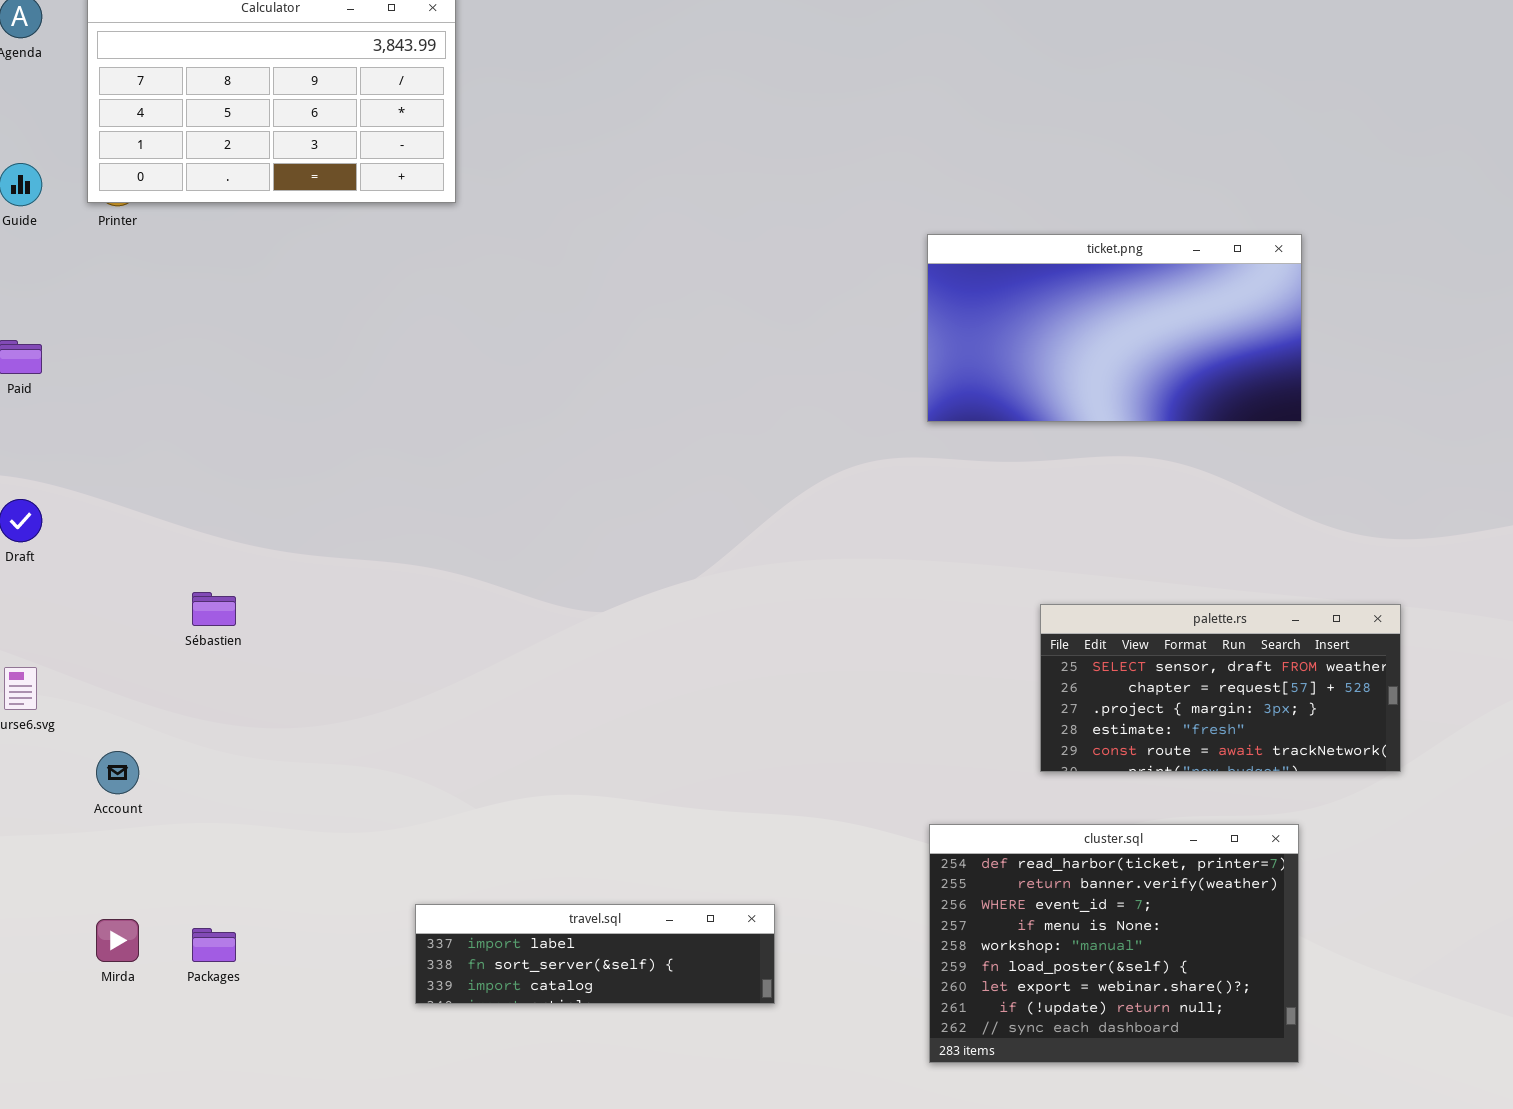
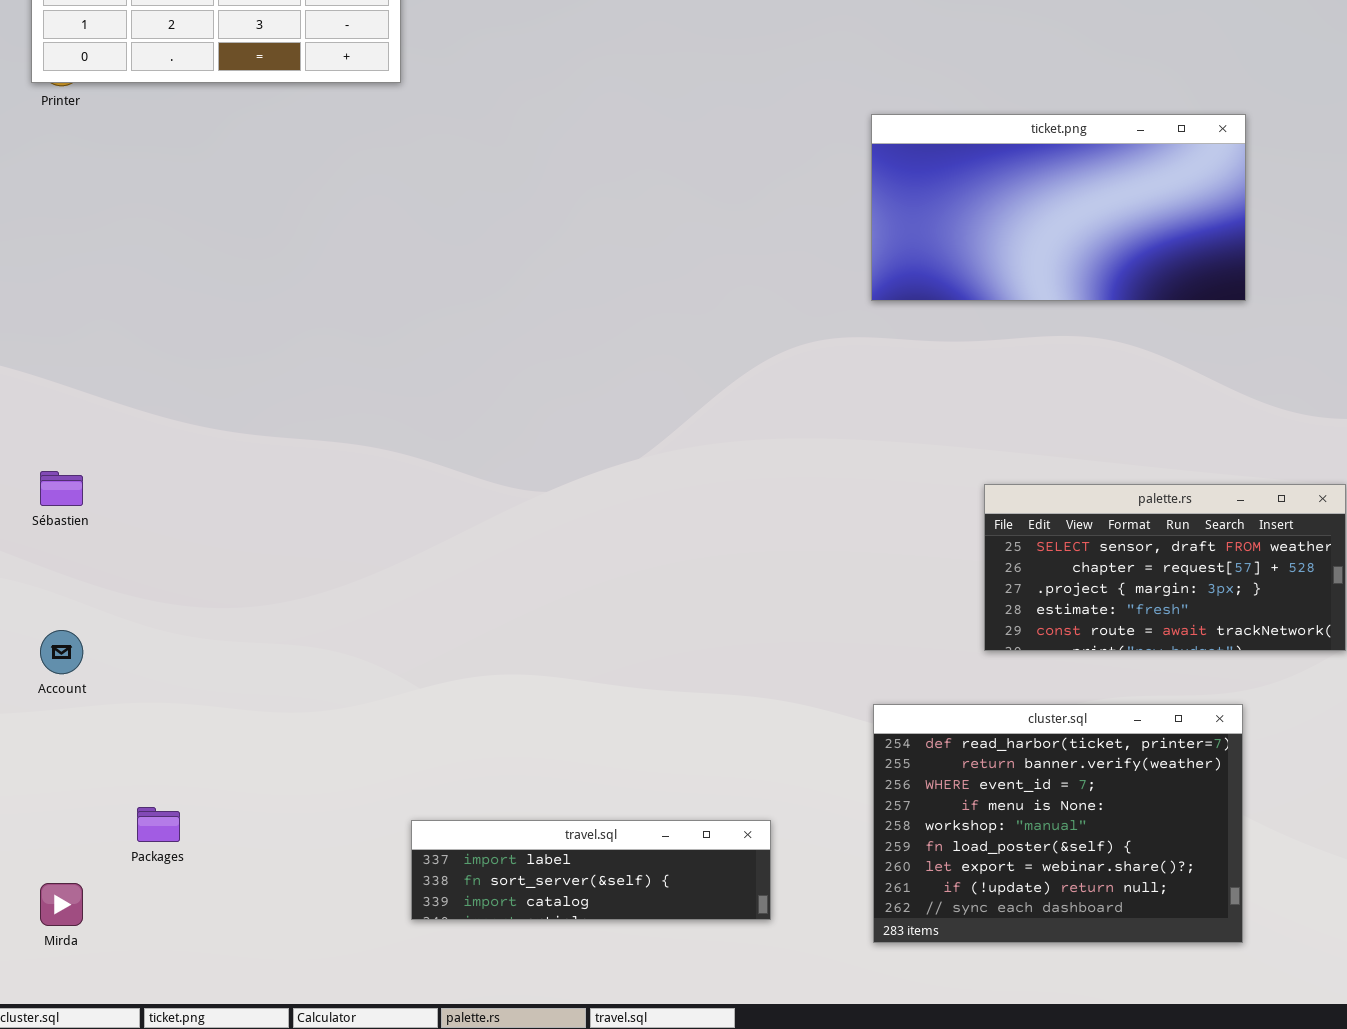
Sébastien: [192,592,236,626] -> [40,471,83,506], moved
travel.sql: [415,904,775,1004] -> [411,820,771,920], moved
Mirda: [96,919,139,962] -> [40,883,83,926], moved

